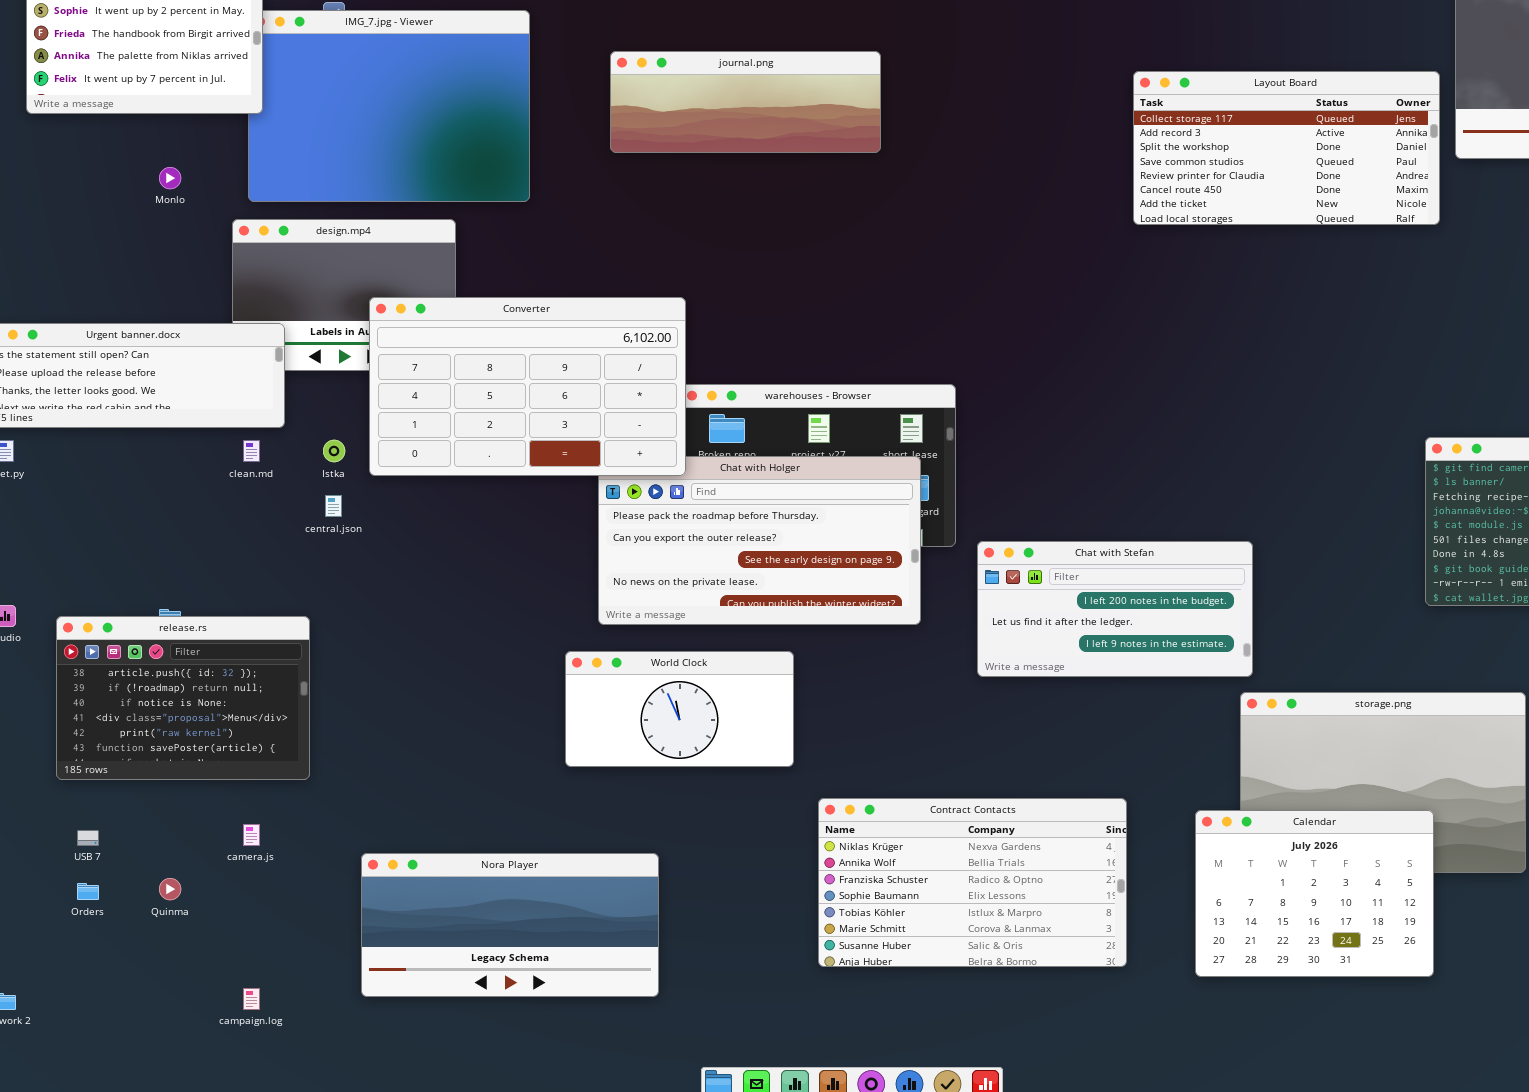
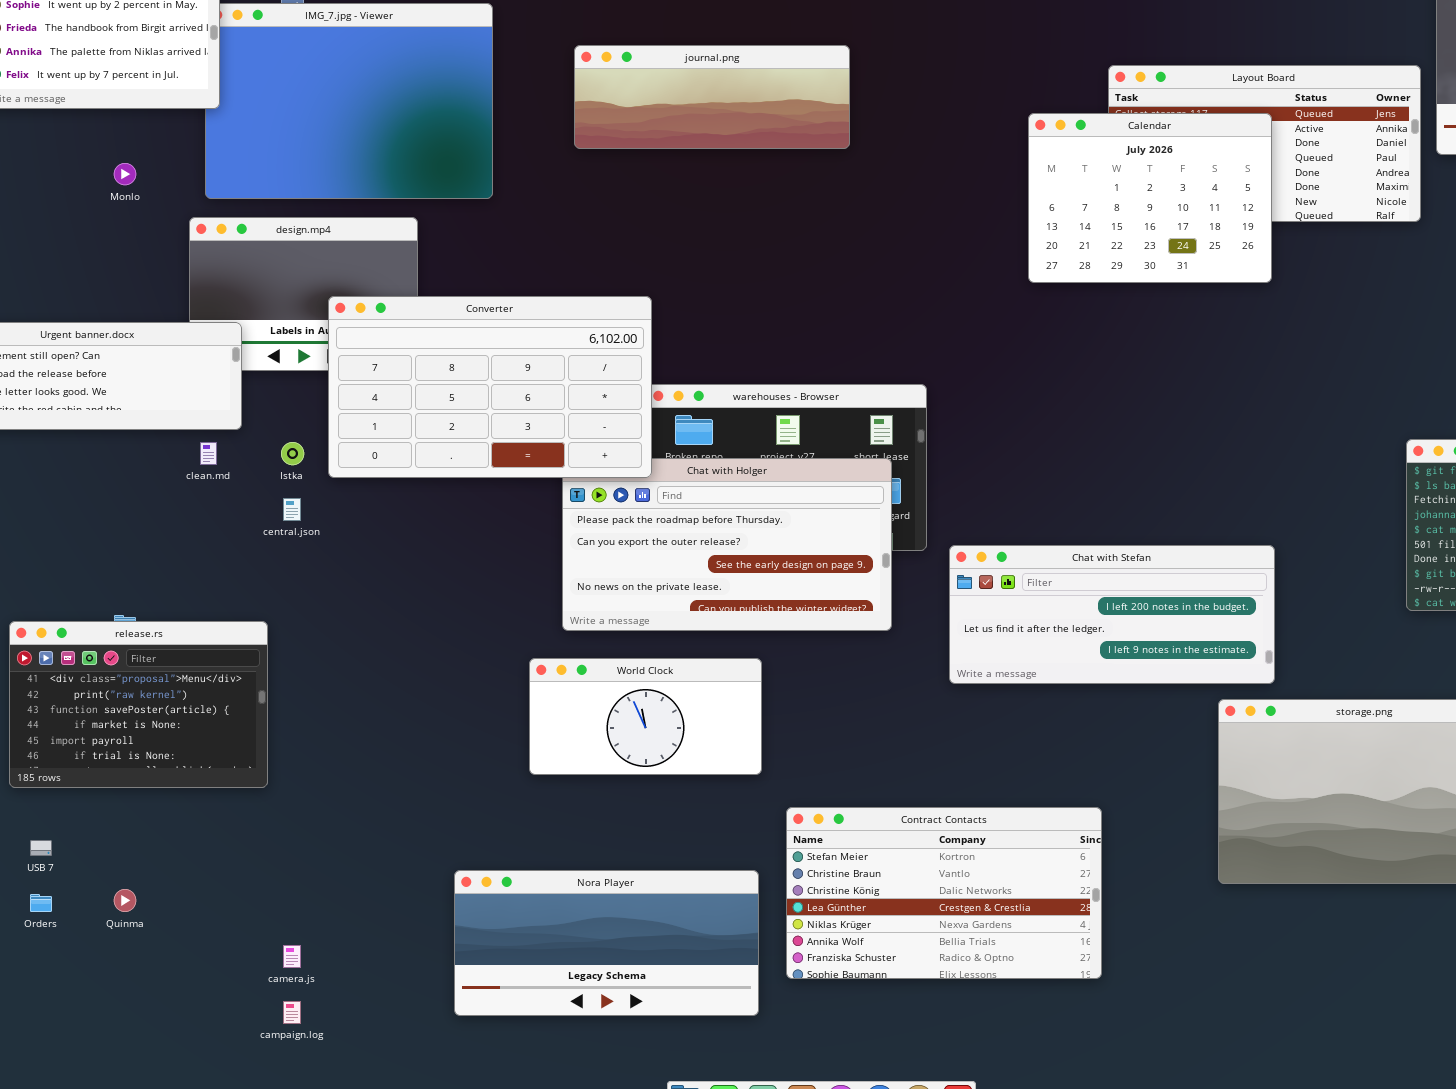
Chat with Stefan: [977,541,1253,677] -> [949,545,1275,684], resized
release.rs: [56,616,310,780] -> [9,621,268,788], scrolled down 3 rows
Contract Contacts: [818,798,1127,967] -> [786,807,1102,979], scrolled up 4 rows
Calendar: [1195,810,1434,977] -> [1028,113,1272,283], moved
camera.js: [243,824,260,846] -> [283,945,301,968], moved
Nora Player: [361,853,659,997] -> [454,870,759,1016], moved
campaign.log: [243,988,260,1010] -> [283,1001,301,1024], moved

